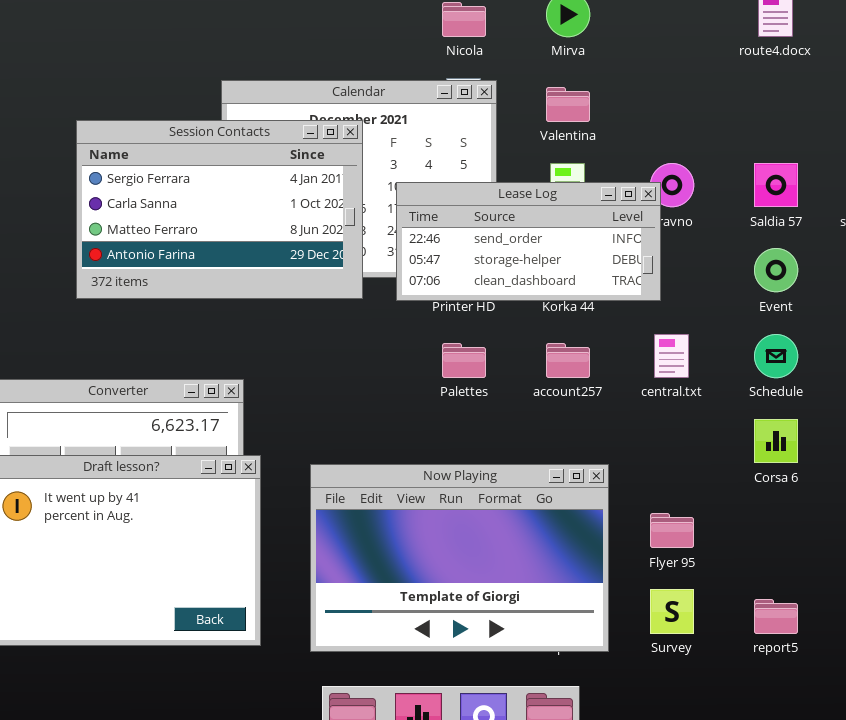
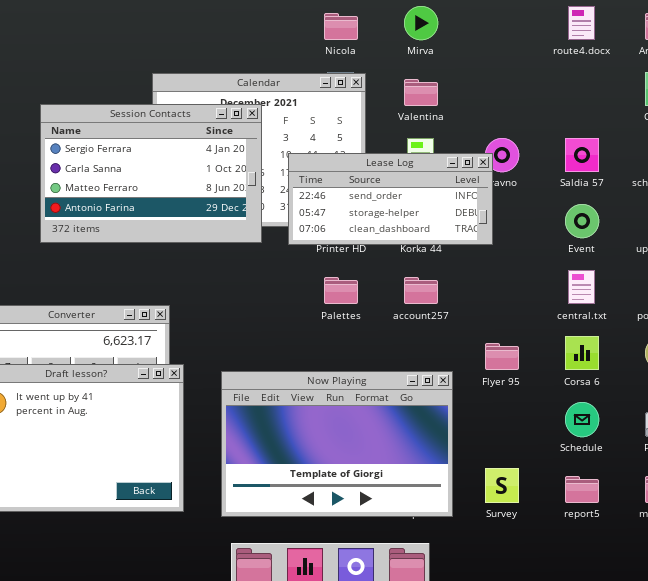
central.txt: [654,334,689,378] -> [568,270,595,304], moved
Schedule: [754,334,798,378] -> [565,402,599,437], moved
Flyer 95: [650,513,694,548] -> [485,343,519,370], moved

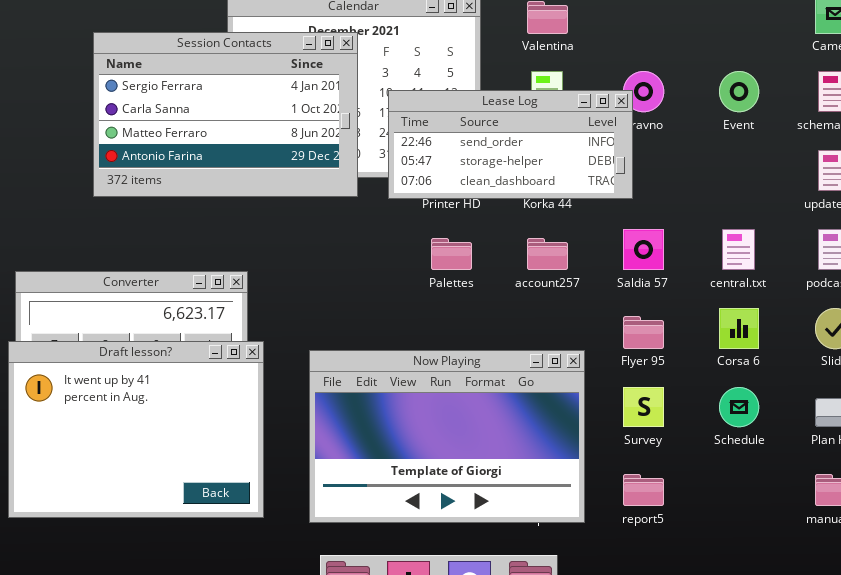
Saldia 57: [565,138,599,172] -> [623,229,664,270], moved
Event: [565,204,599,238] -> [719,71,759,112], moved
Survey: [485,468,519,503] -> [623,387,664,427], moved
report5: [565,476,599,503] -> [623,474,664,506], moved

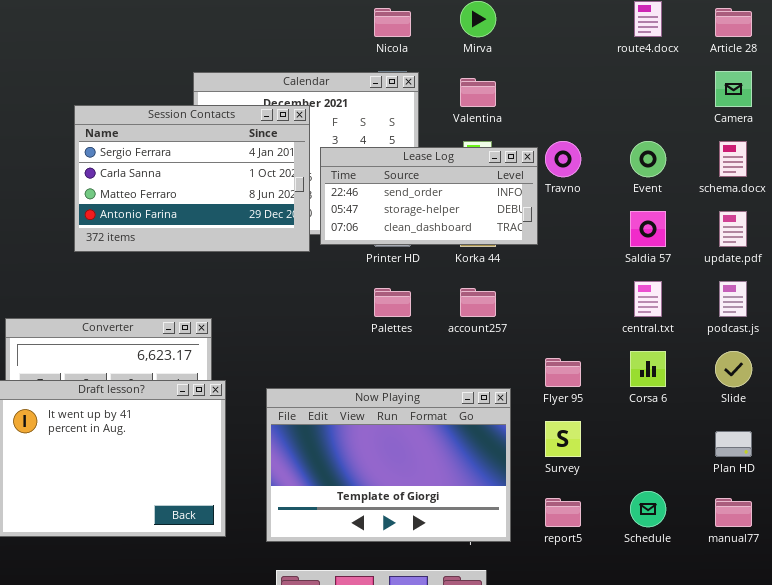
Lease Log: [388,90,633,199] -> [320,147,538,245], moved
Saldia 57: [623,229,664,270] -> [630,211,666,247], moved
Schedule: [719,387,759,427] -> [630,491,666,527], moved

